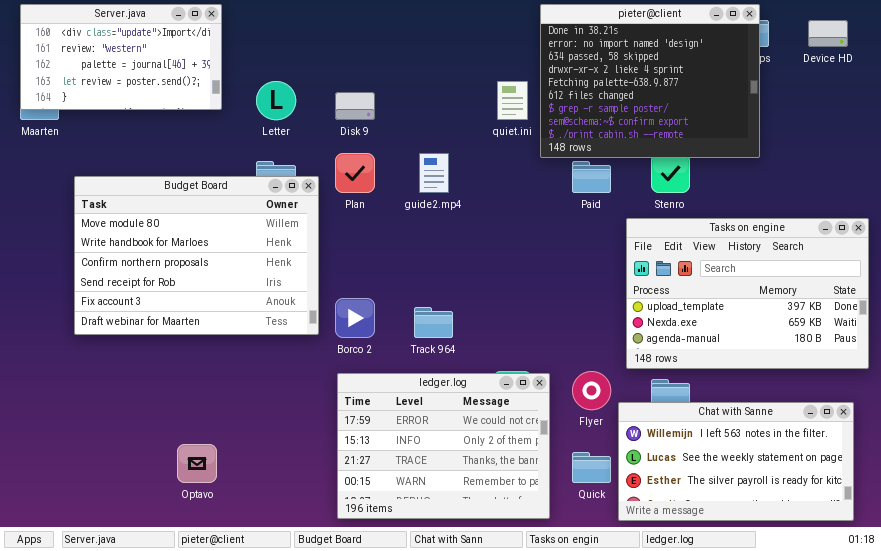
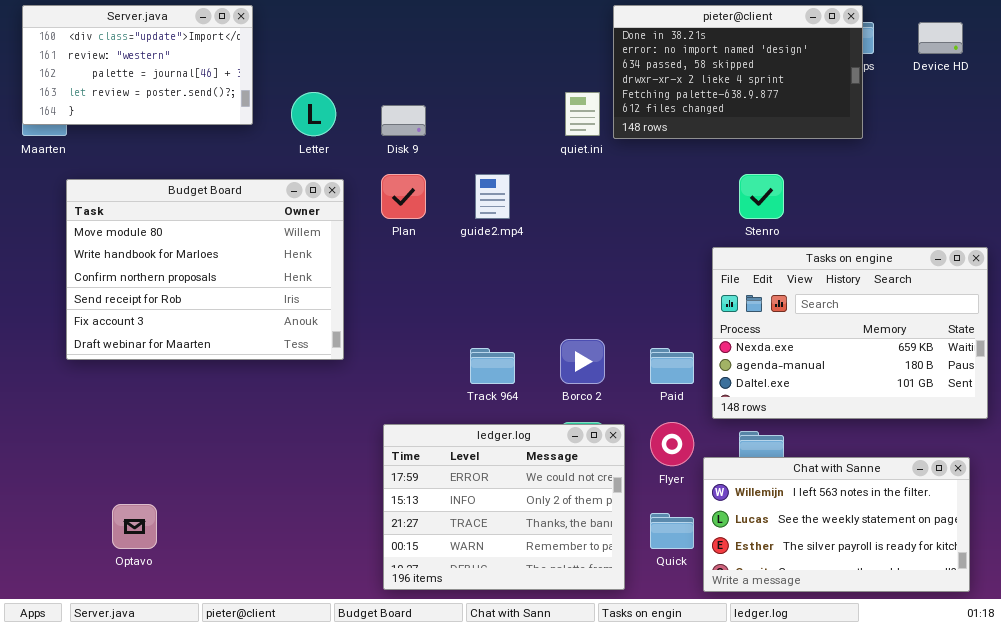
pieter@client: [540,4,760,158] -> [613,5,863,139], resized
Paid: [572,161,611,193] -> [650,348,694,384], moved
Budget Board: [74,176,319,335] -> [66,179,344,360], moved
Tasks on engine: [626,218,869,369] -> [712,247,988,419], scrolled down 1 row
Borco 2: [335,298,375,338] -> [560,339,605,384], moved
Optavo: [177,444,217,483] -> [112,504,157,549], moved

